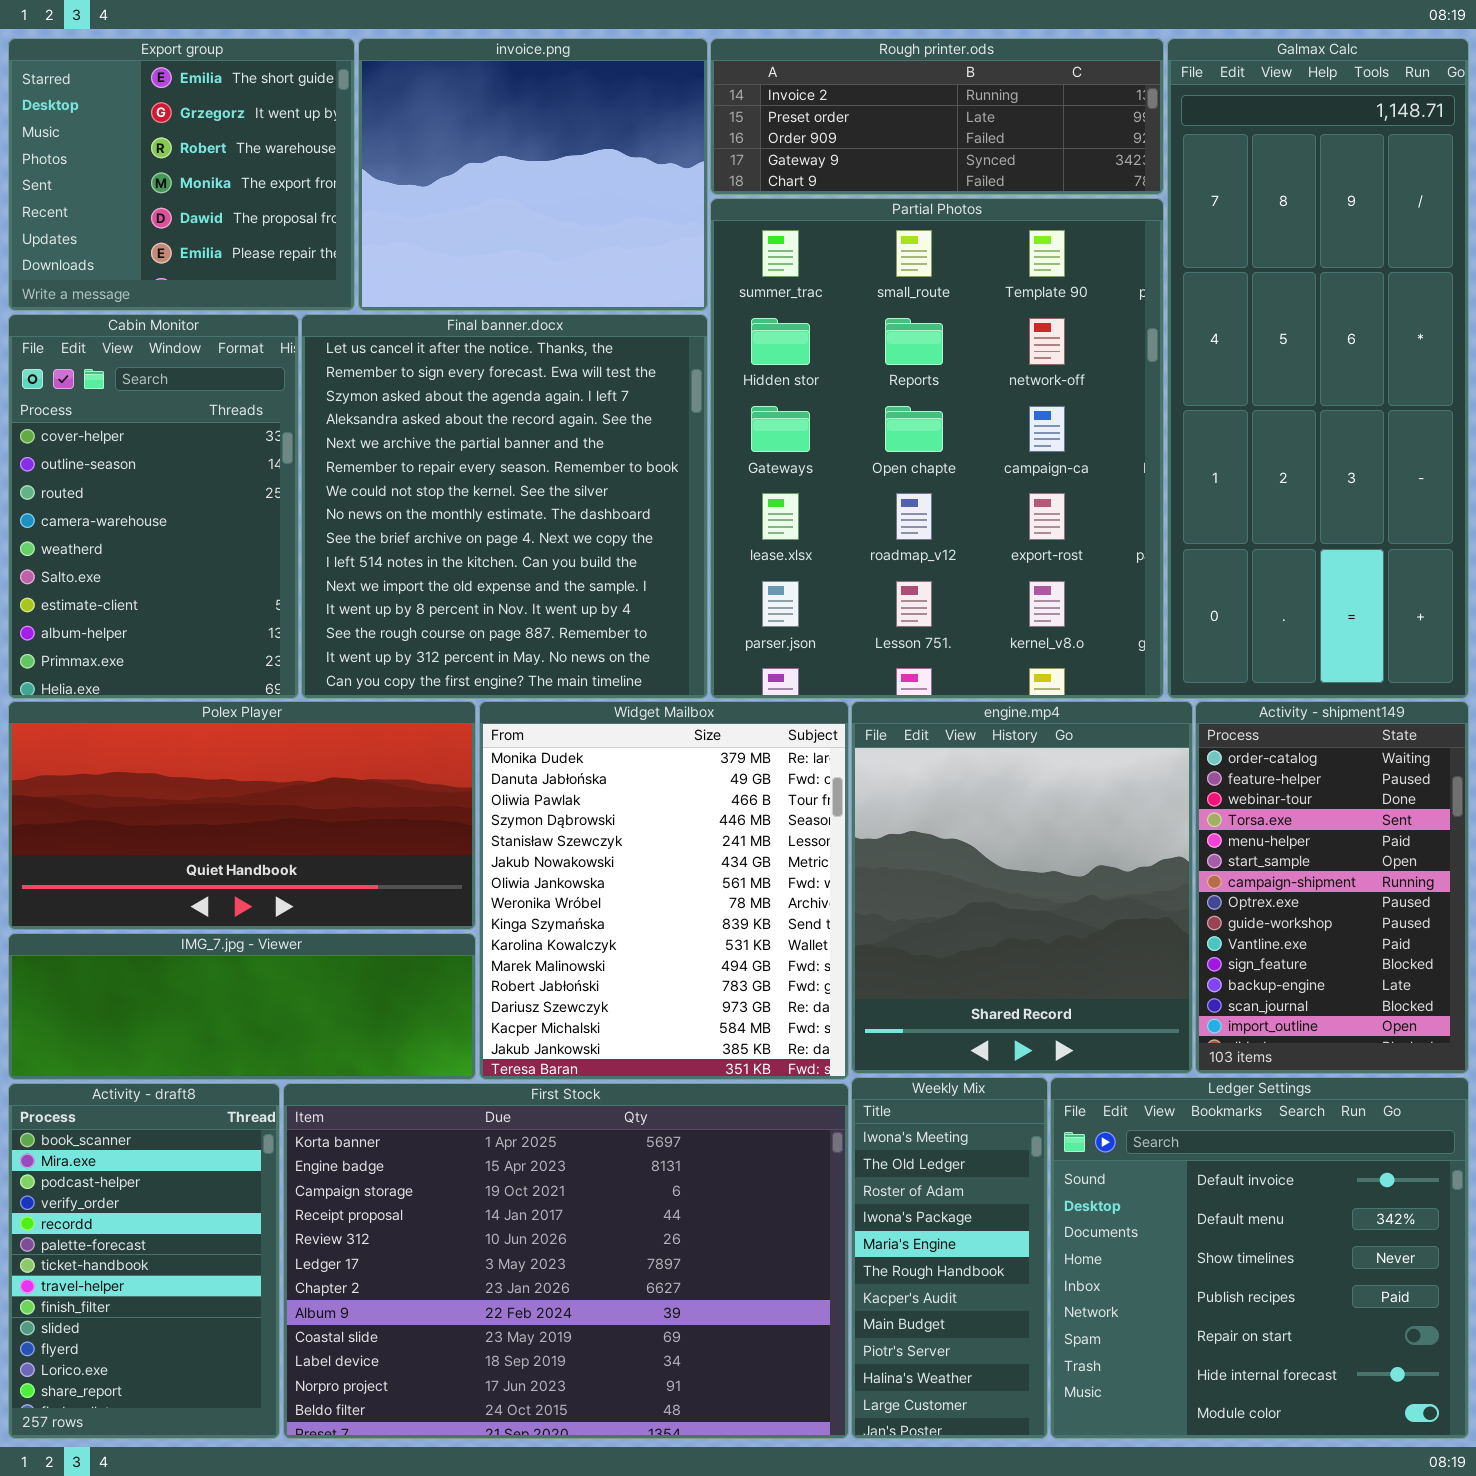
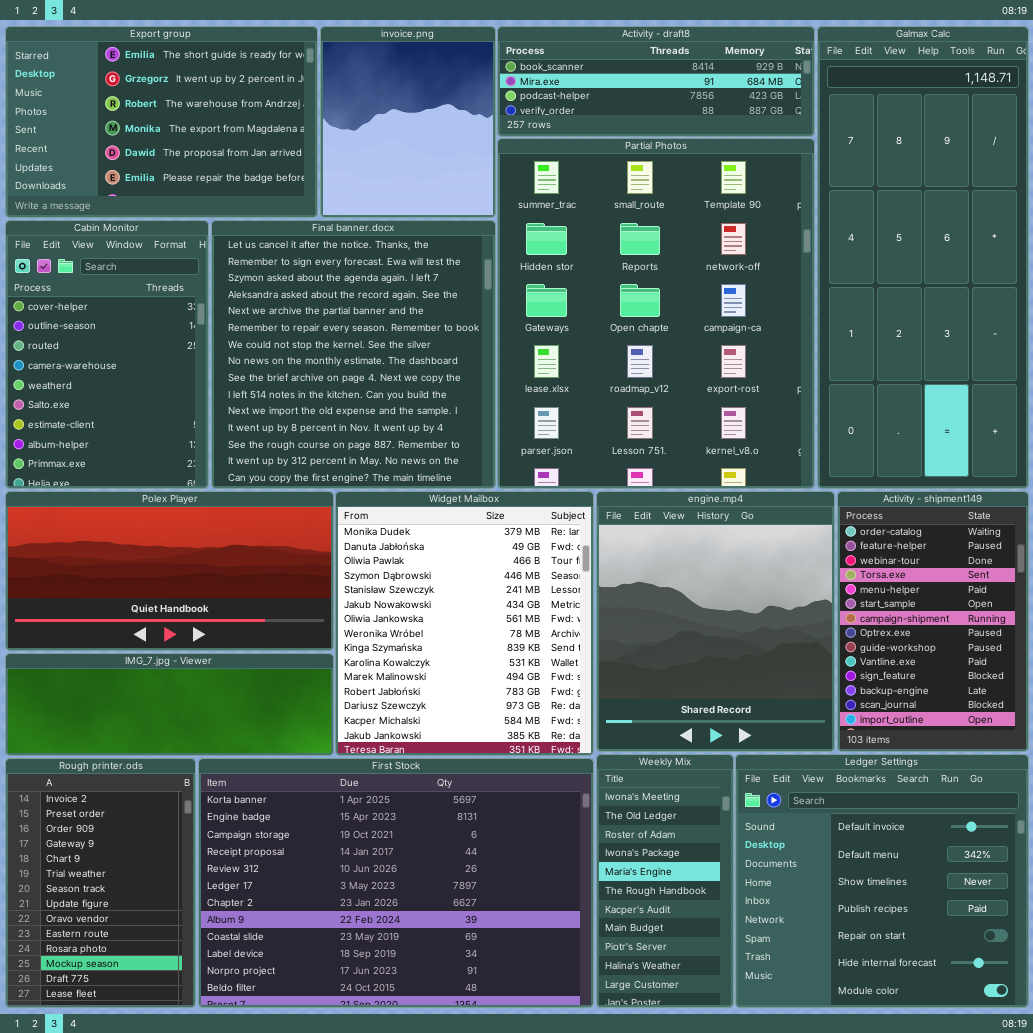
Export group: [8,38,355,311] -> [5,26,318,218], resized
invoice.png: [358,38,708,311] -> [320,26,496,218], resized
Rough printer.ods: [710,38,1164,195] -> [5,758,196,1008], moved, resized
Activity - draft8: [8,1083,280,1439] -> [497,26,815,137], moved, resized

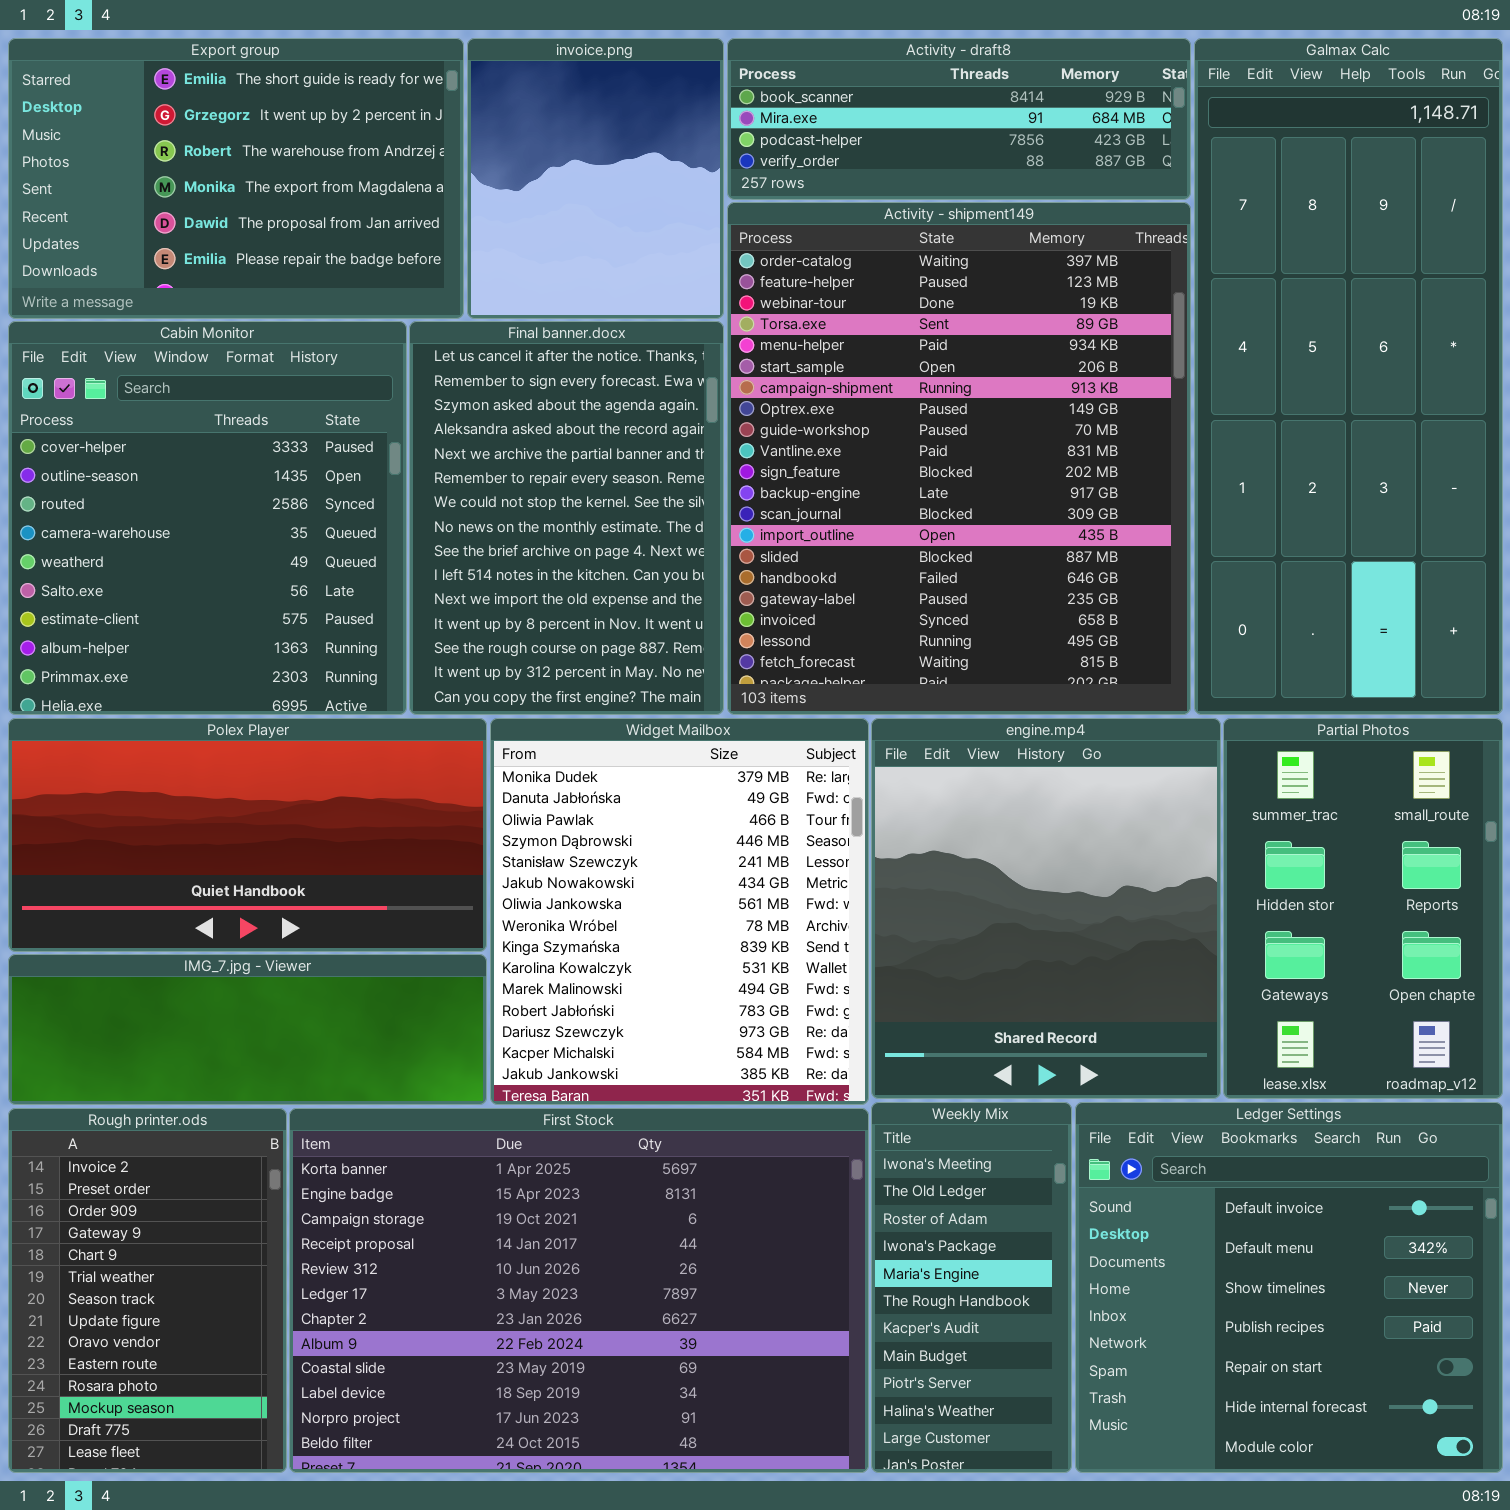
Partial Photos: [497,138,815,489] -> [1223,718,1503,1099], moved, resized
Cabin Monitor: [5,220,209,489] -> [8,321,407,715], resized
Final banner.docx: [211,220,496,489] -> [409,321,724,715], resized
Activity - shipment149: [837,491,1029,752] -> [727,202,1191,715], moved, resized

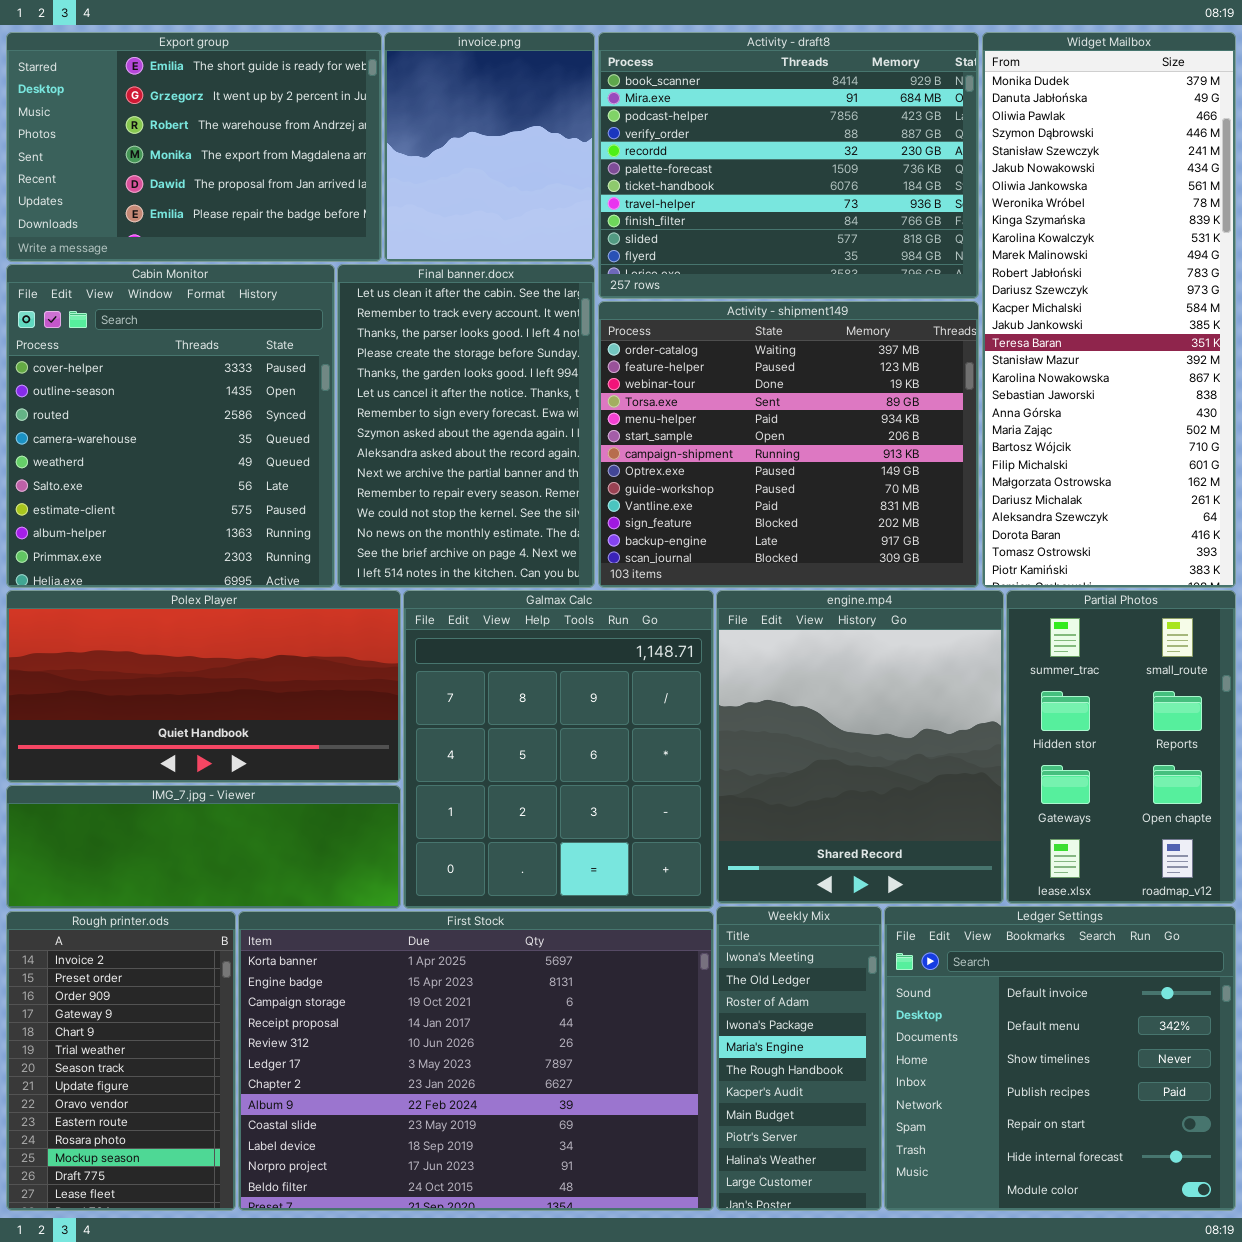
Activity - draft8: [727,38,1191,200] -> [598,32,979,299], resized
Galmax Calc: [1194,38,1503,715] -> [403,590,714,909], moved, resized
Activity - shipment149: [727,202,1191,715] -> [598,301,979,588], resized
Final banner.docx: [409,321,724,715] -> [337,264,595,588], scrolled up 5 rows
Widget Mailbox: [490,718,869,1105] -> [982,32,1236,588], moved, resized

